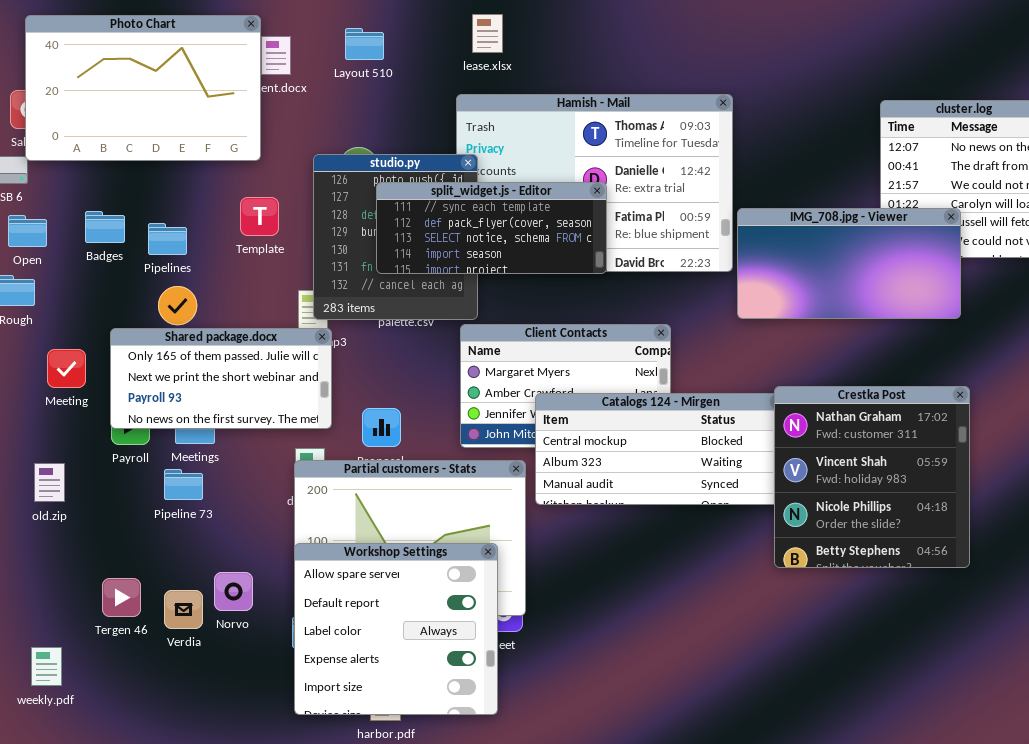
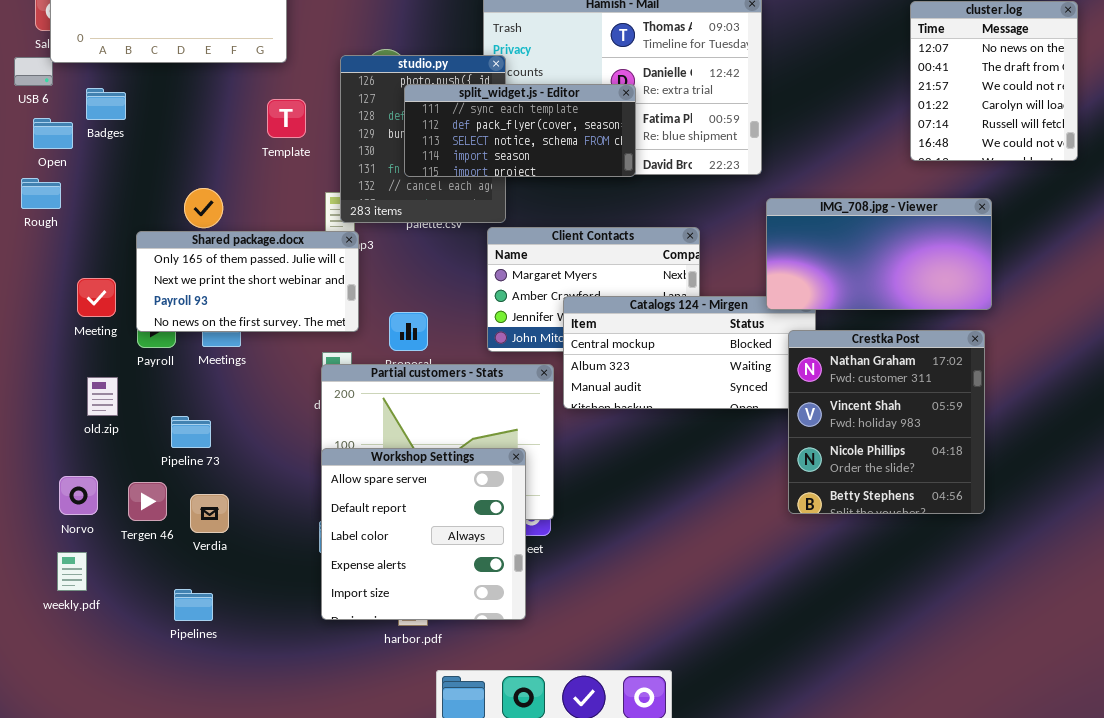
IMG_708.jpg - Viewer: [737,208,961,319] -> [766,198,992,310], moved
Badges: [85,211,125,243] -> [86,88,126,120], moved
Pipelines: [148,223,187,255] -> [174,589,213,621], moved
Meeting: [47,349,86,388] -> [77,278,116,317], moved
Crestka Post: [774,386,970,568] -> [788,330,985,514], moved
old.zip: [34,463,65,502] -> [87,377,118,416], moved
Pipeline 73: [164,469,203,500] -> [171,416,211,448], moved
Norvo: [214,572,253,611] -> [59,476,98,515], moved

